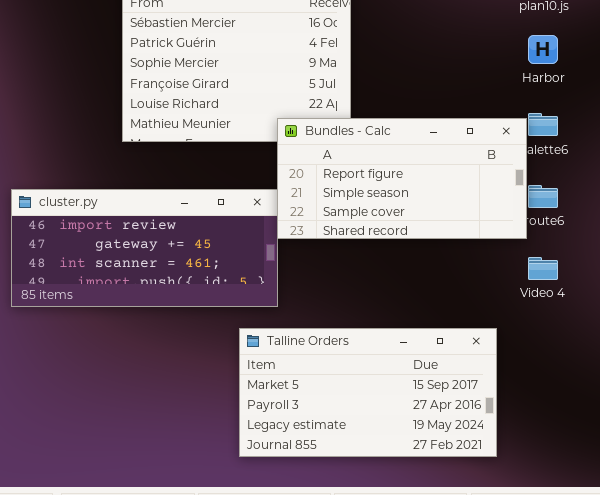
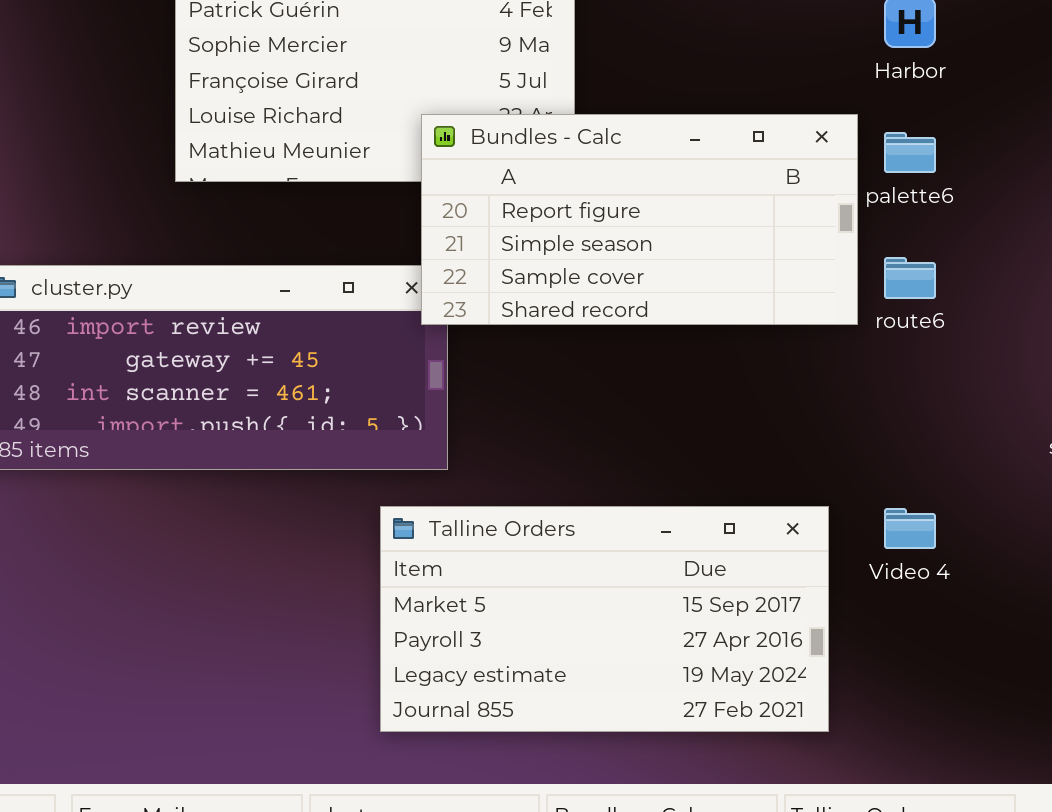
Bundles - Calc: [277,118,527,239] -> [421,114,858,325], moved
Video 4: [528,257,558,280] -> [884,508,936,549], moved

